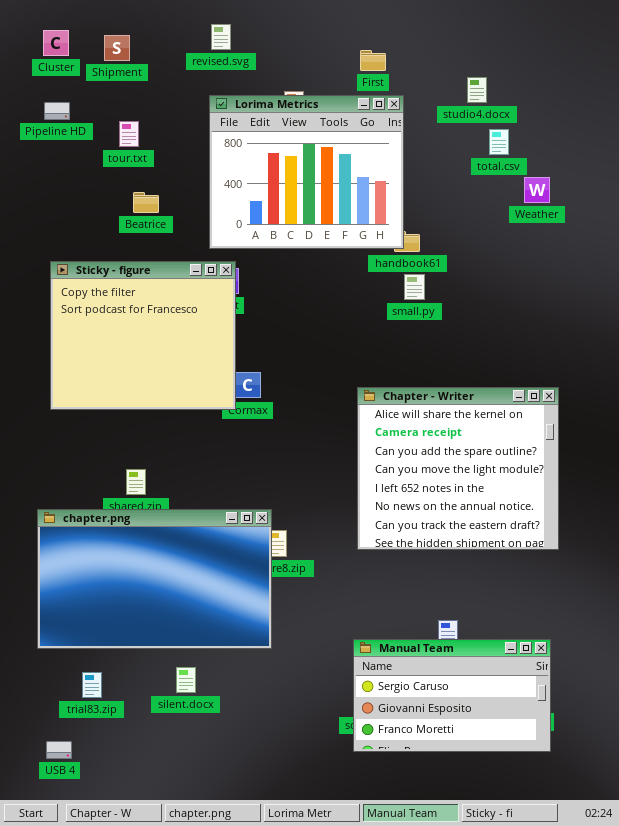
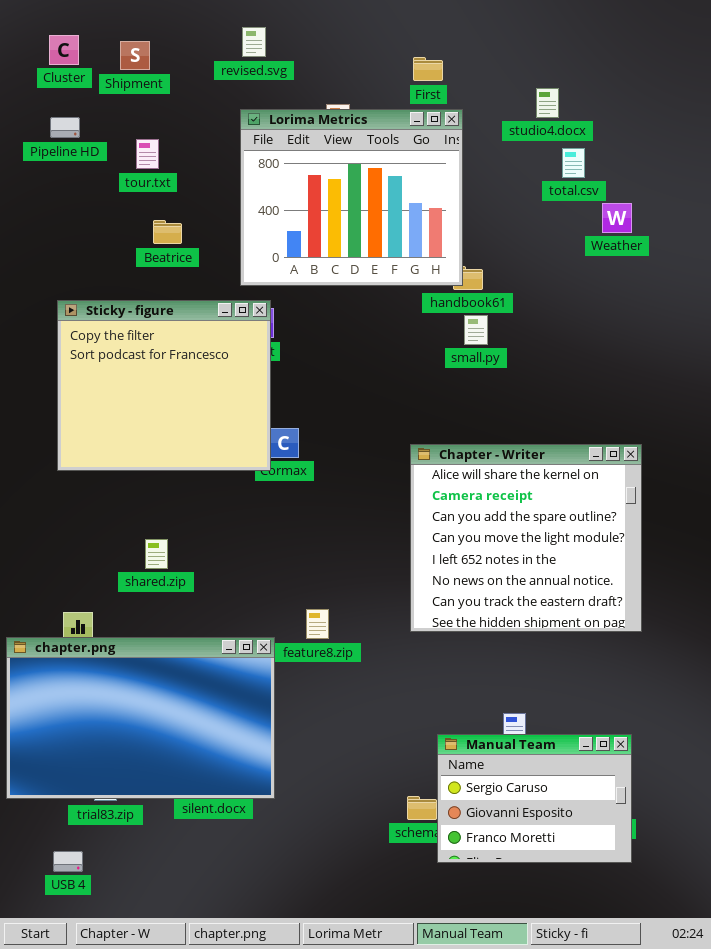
chapter.png: [37,509,272,649] -> [6,637,275,799], moved
Manual Team: [353,639,551,752] -> [437,734,632,863], resized

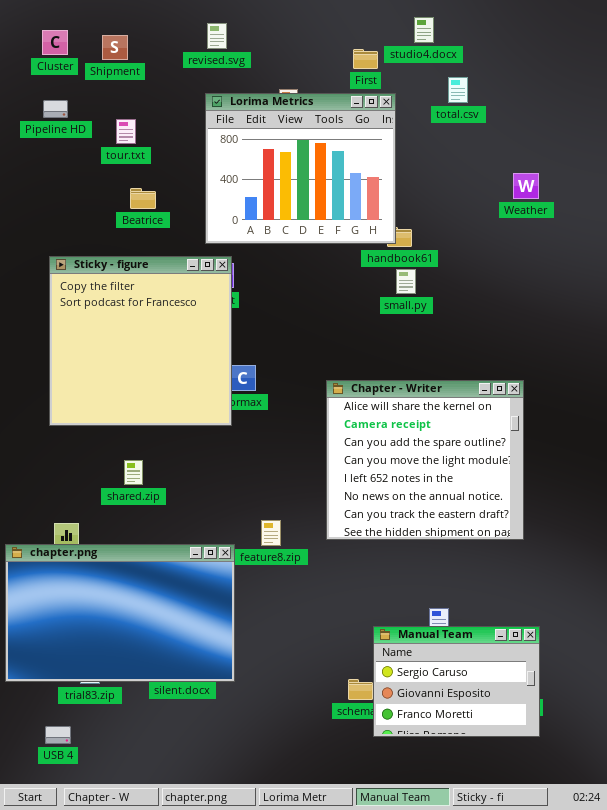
studio4.docx: [536,88,559,118] -> [414,17,434,43], moved
total.csv: [562,148,585,178] -> [448,77,468,103], moved
Sticky - figure: [57,300,271,471] -> [49,256,232,426], resized
Chapter - Writer: [410,444,642,632] -> [326,380,524,540], moved

